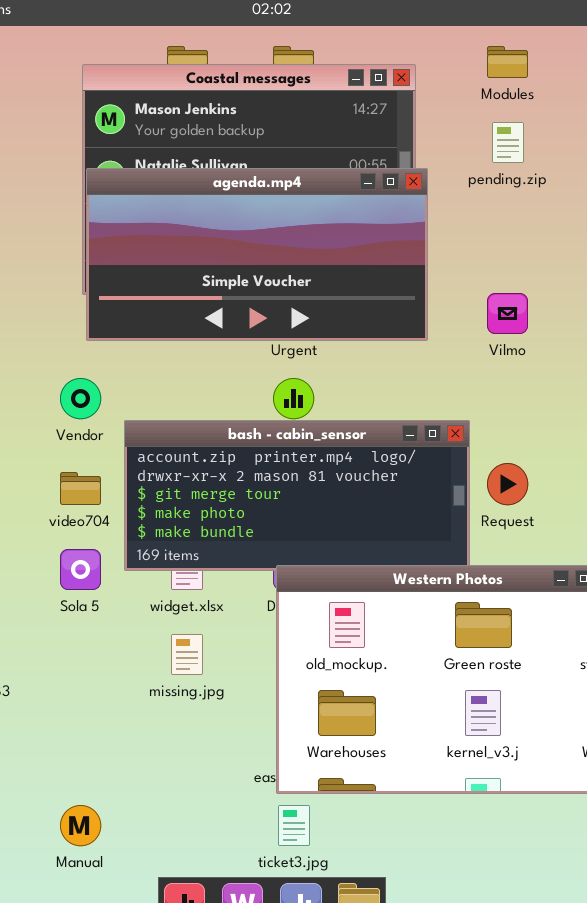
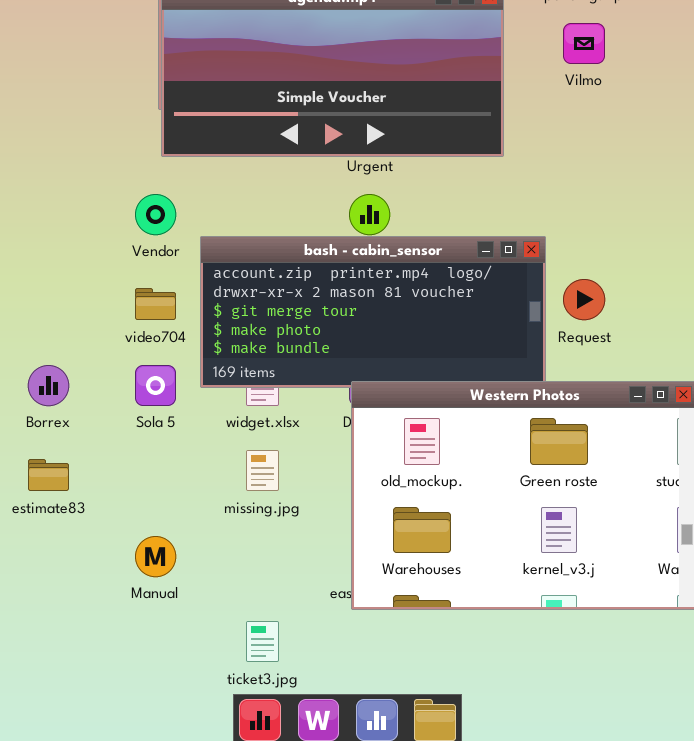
Vilmo: [487,293,528,334] -> [563,23,605,64], moved
Manual: [60,805,101,846] -> [135,536,176,577], moved
ticket3.jpg: [278,805,310,846] -> [246,621,279,662], moved

